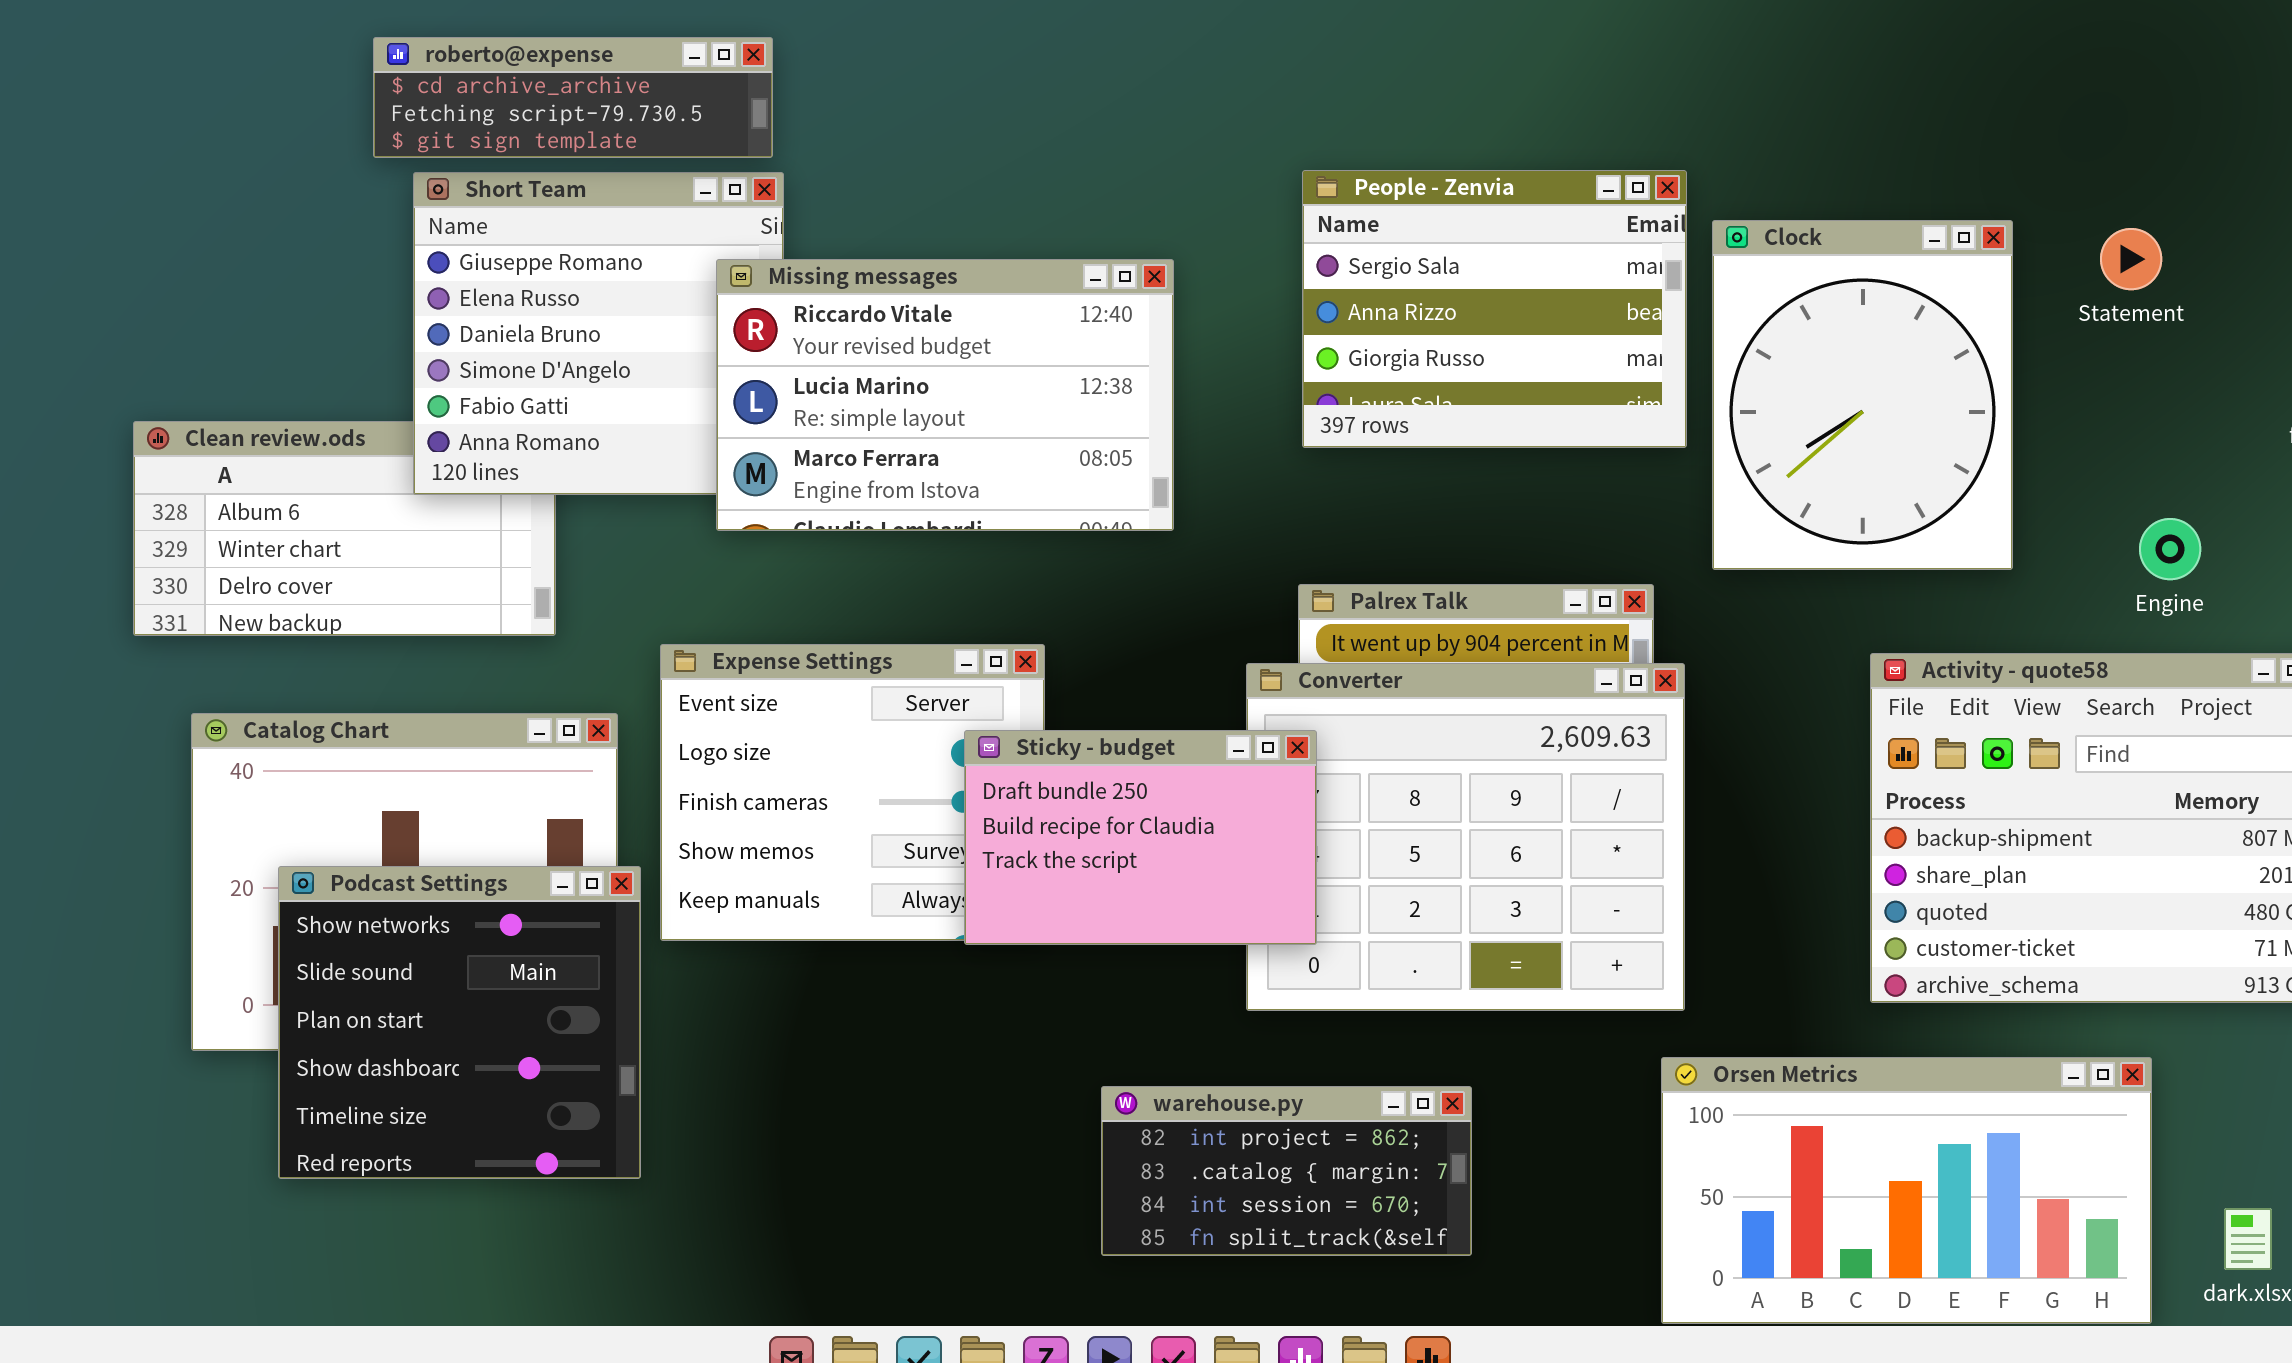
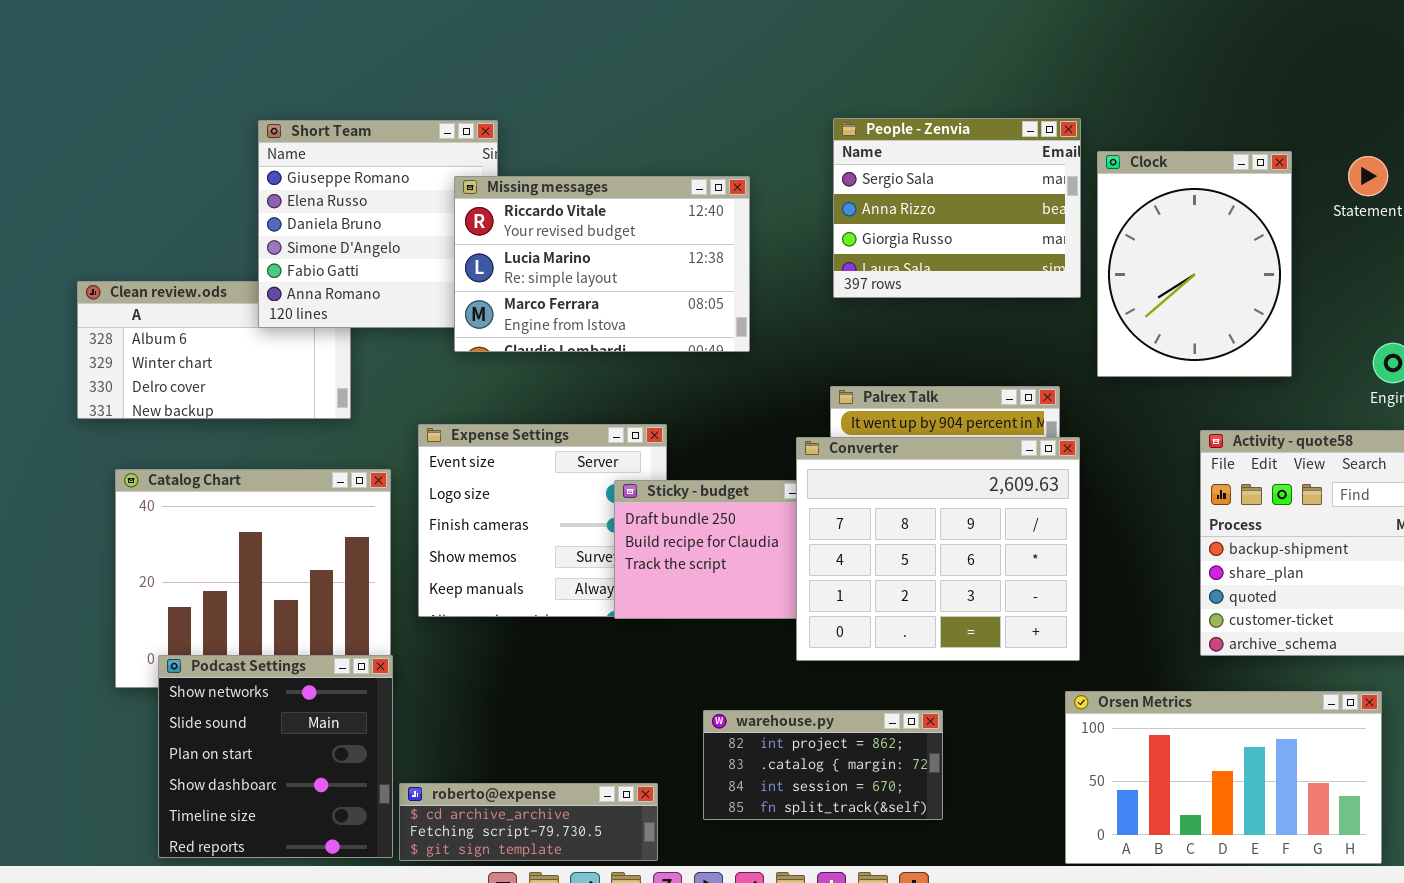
roberto@expense: [373,37,773,158] -> [399,783,658,861], moved
Converter: [1246,663,1685,1011] -> [796,437,1080,661], raised
Podcast Settings: [278,866,641,1179] -> [158,655,393,858], moved

